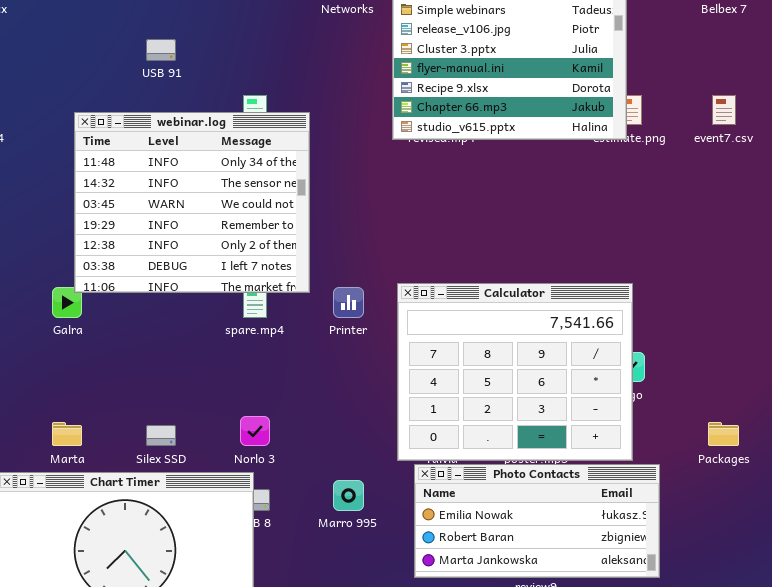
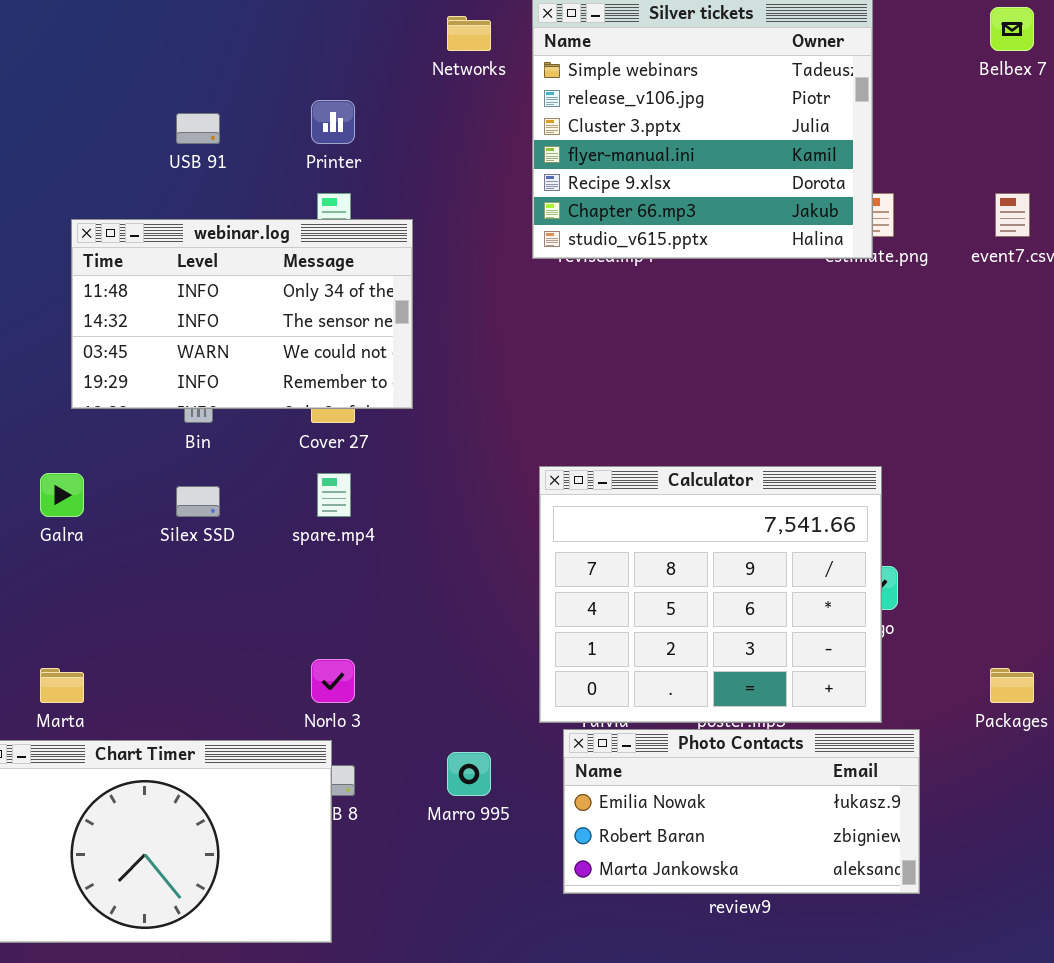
webinar.log: [74,112,310,293] -> [71,219,413,409], resized
Printer: [333,287,364,318] -> [311,100,355,144], moved
Silex SSD: [146,425,176,446] -> [176,486,220,517], moved

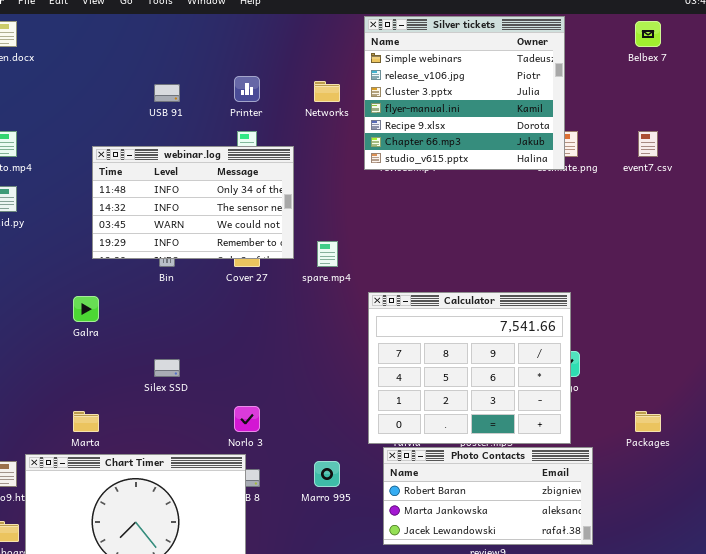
Networks: [447,16,491,51] -> [314,81,340,102], moved
spare.mp4: [317,473,351,517] -> [317,241,338,267], moved
Silex SSD: [176,486,220,517] -> [154,359,180,377], moved
Photo Contacts: [563,729,920,894] -> [383,447,593,545], scrolled down 1 row

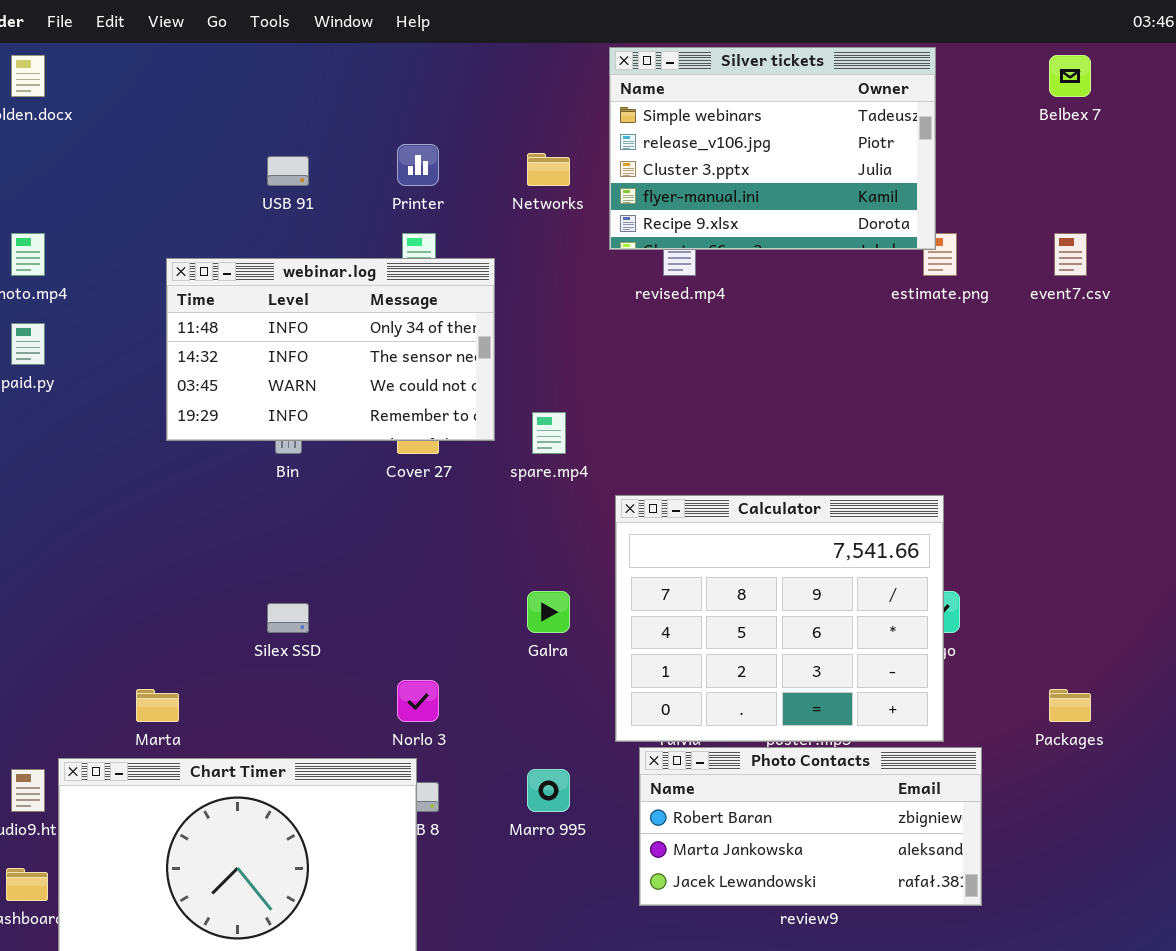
Silver tickets: [364,16,565,170] -> [609,47,936,250], resized
Galra: [73,296,99,322] -> [527,591,570,633], moved

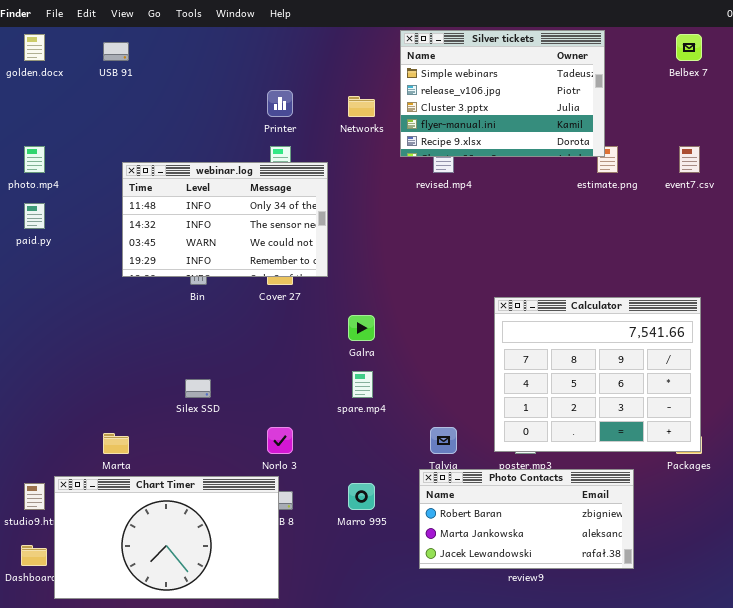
USB 91: [267,156,309,186] -> [103,42,129,61], moved
spare.mp4: [532,412,566,454] -> [352,371,373,398], moved
Calculator: [615,495,944,742] -> [494,297,701,452], moved
Galra: [527,591,570,633] -> [348,315,375,341], moved

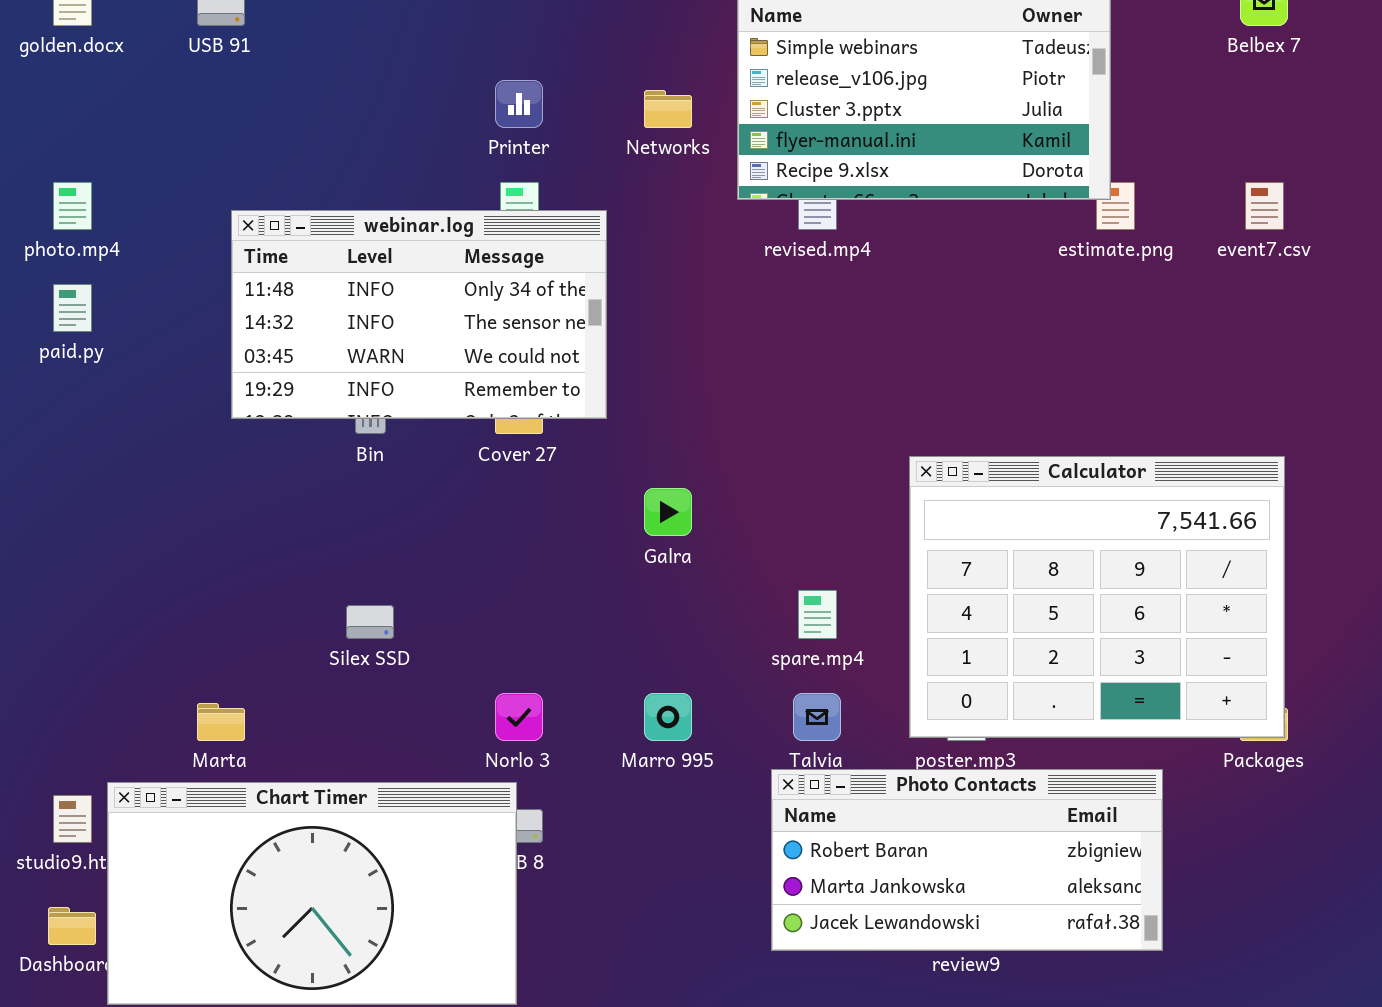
spare.mp4: [352,371,373,398] -> [798,590,837,639], moved
Marro 995: [348,483,375,510] -> [644,693,692,741], moved

